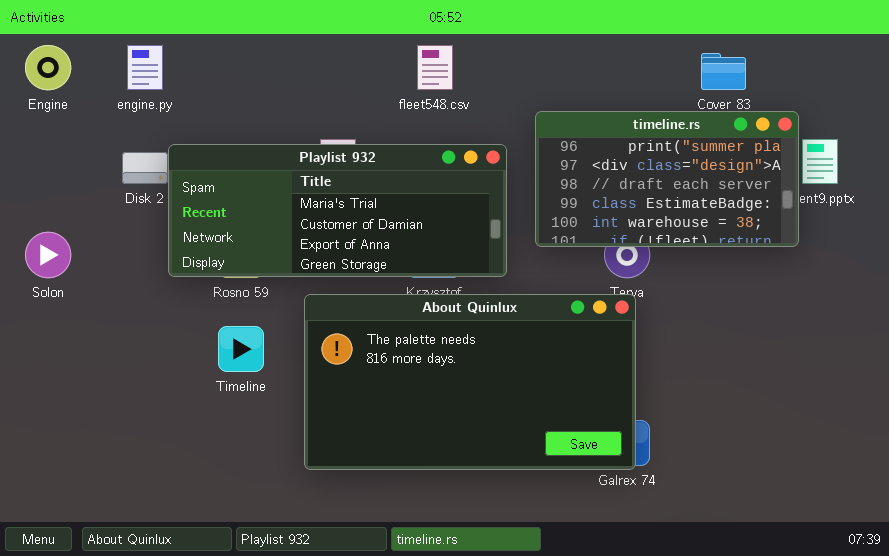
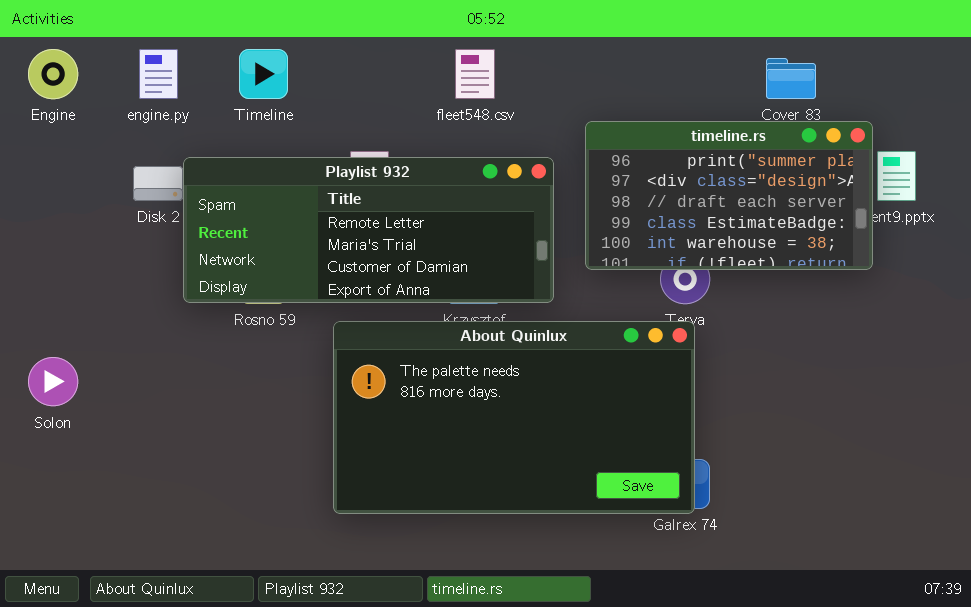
Playlist 932: [168,144,507,277] -> [183,157,554,303], scrolled up 1 row
Solon: [25,232,71,278] -> [28,357,78,406], moved
Timeline: [218,326,264,372] -> [239,49,288,99], moved

